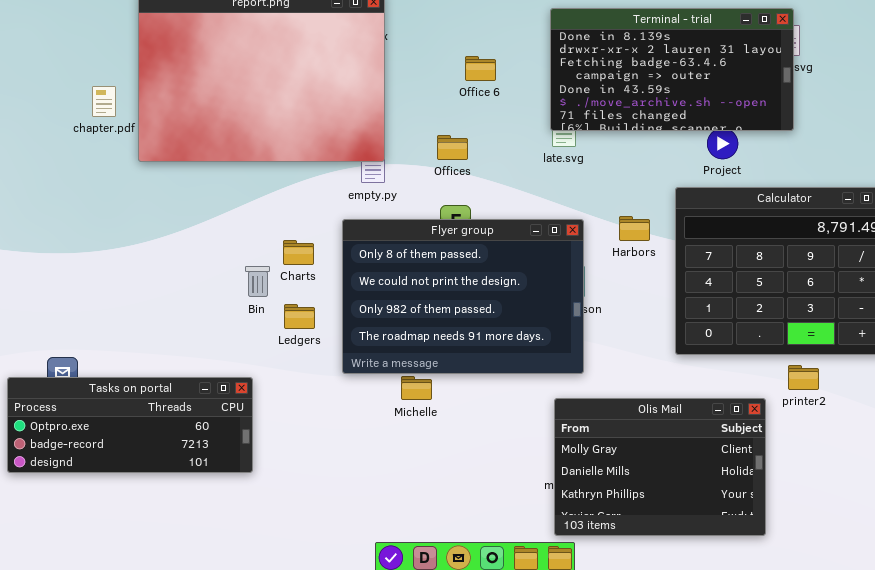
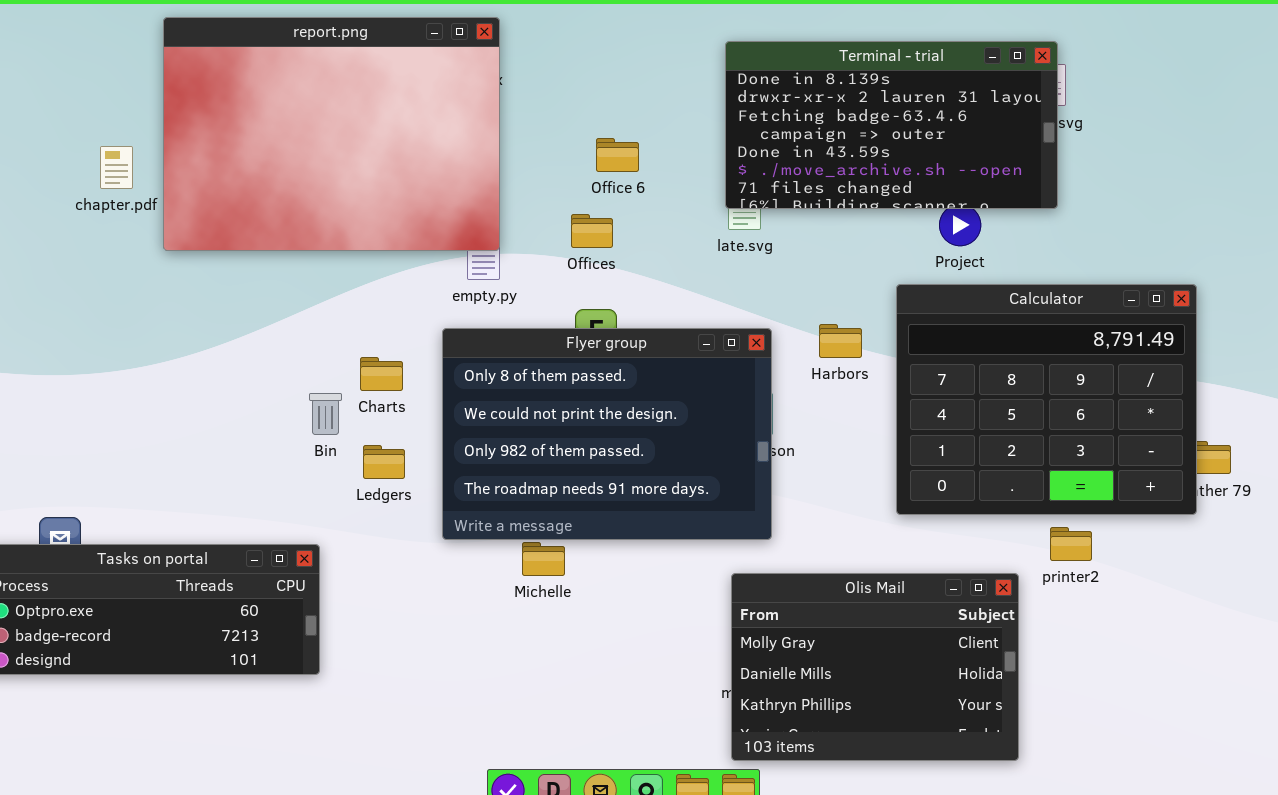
Office 6: [465,56,496,81] -> [596,138,639,172], moved

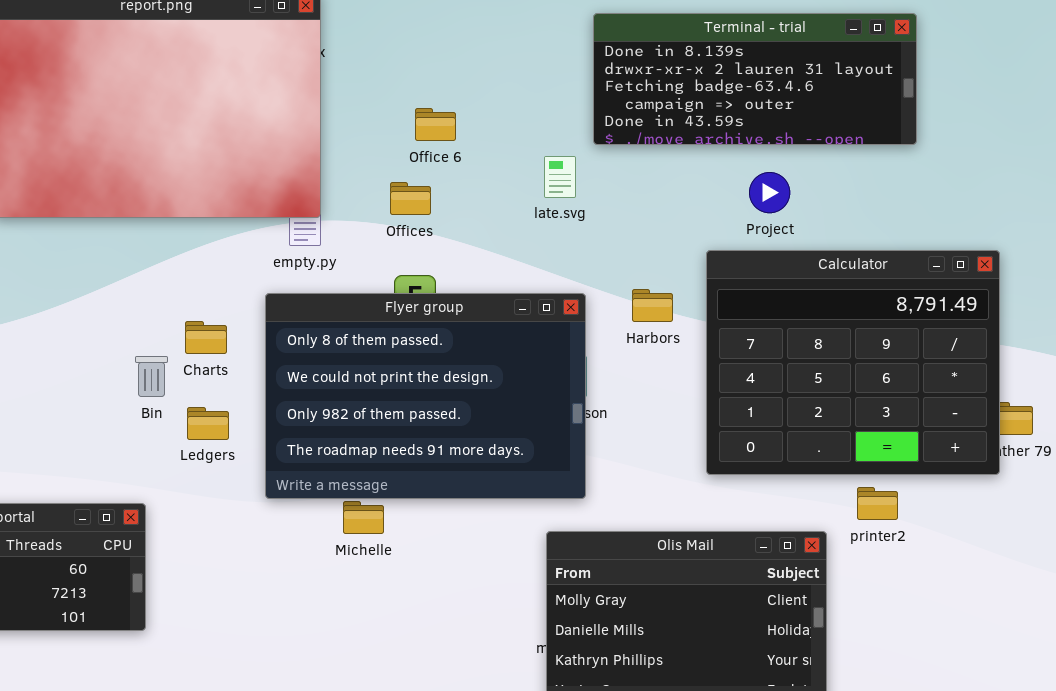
Terminal - trial: [725,41,1058,209] -> [593,13,917,145], moved, resized

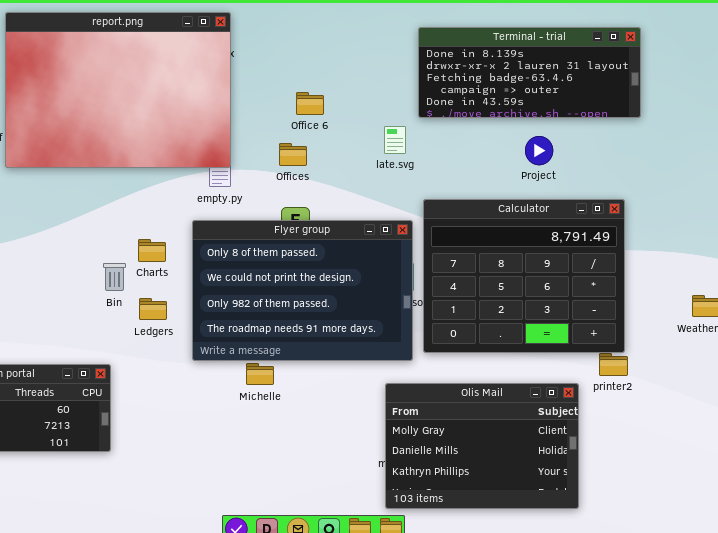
Calculator: [706,250,1000,475] -> [423,199,625,353], moved

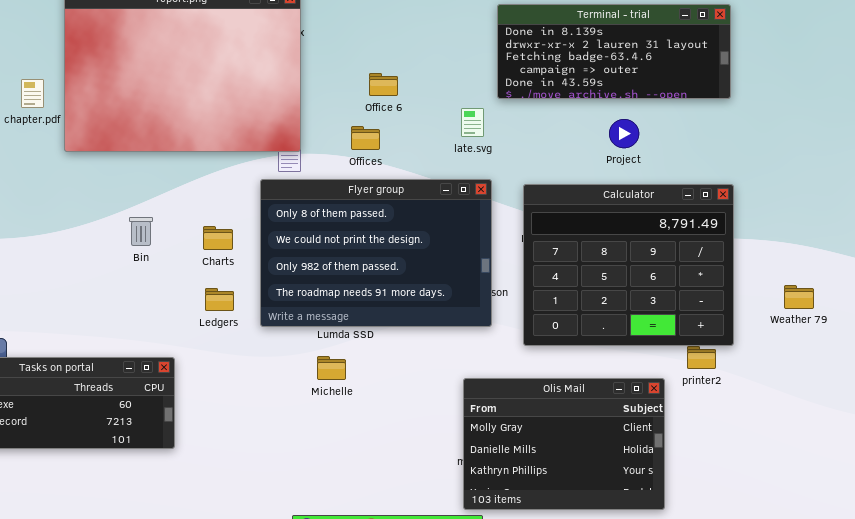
Calculator: [423,199,625,353] -> [523,184,734,346], moved
Flyer group: [192,220,413,361] -> [260,179,492,327], moved
Bin: [103,263,126,291] -> [129,217,153,246], moved

